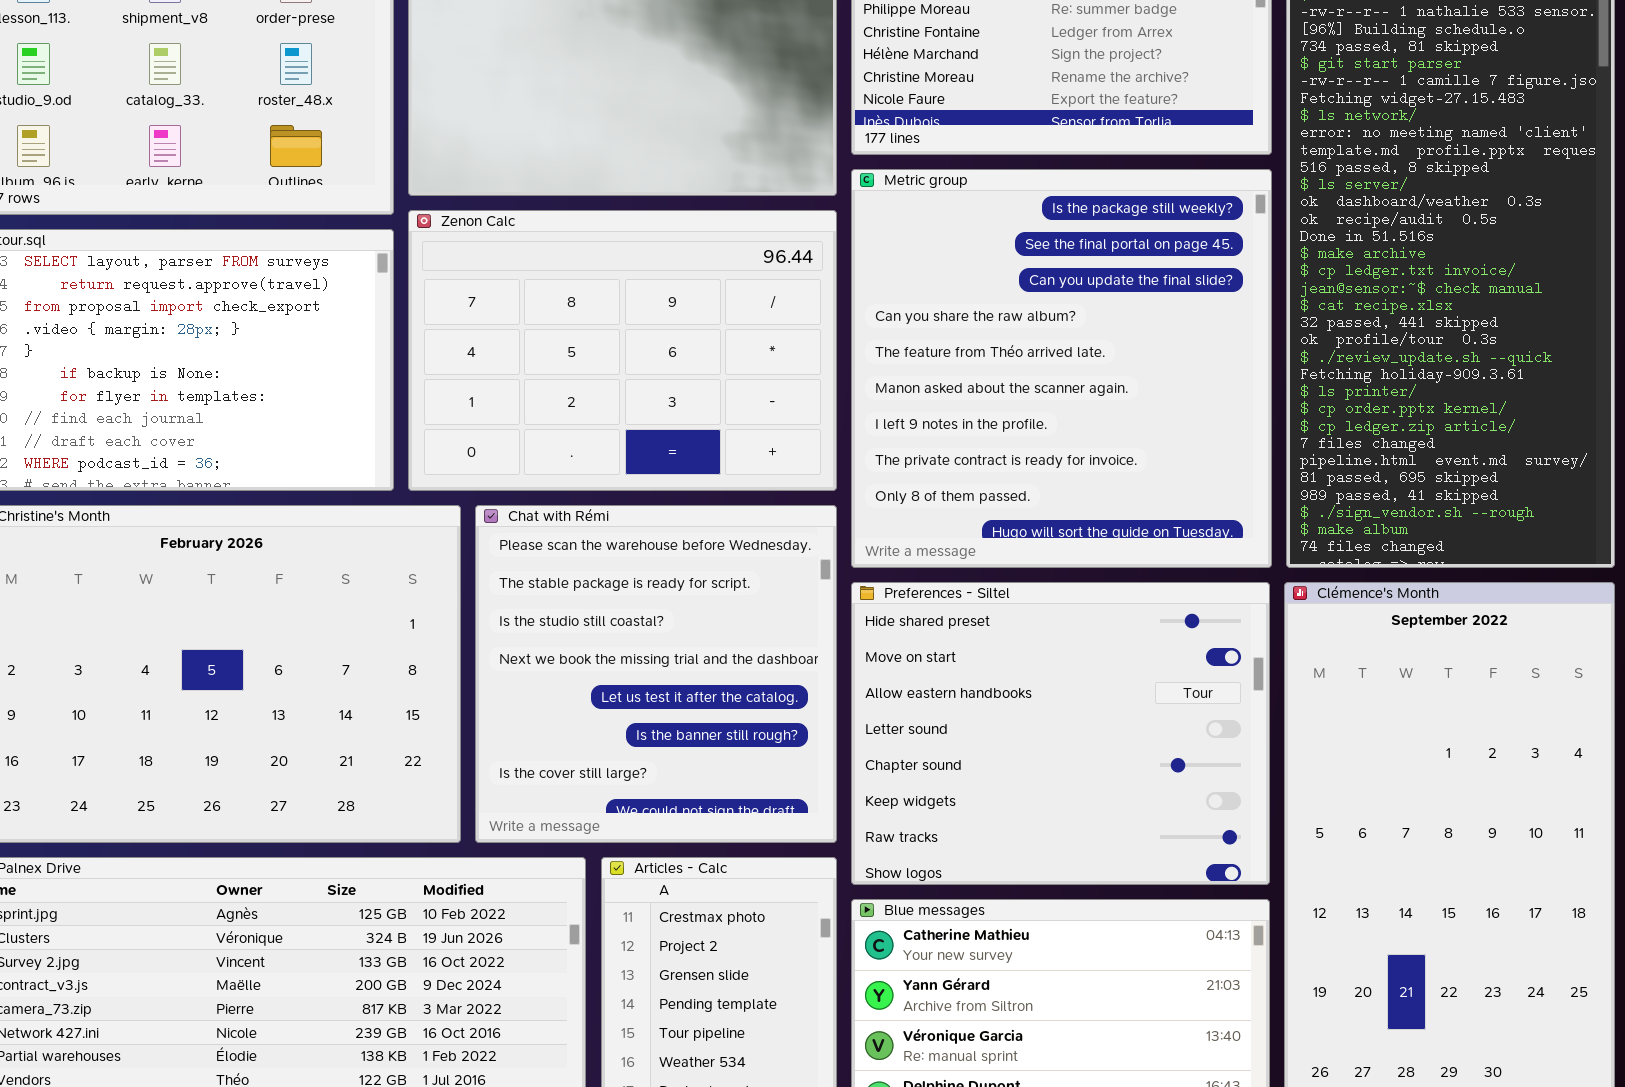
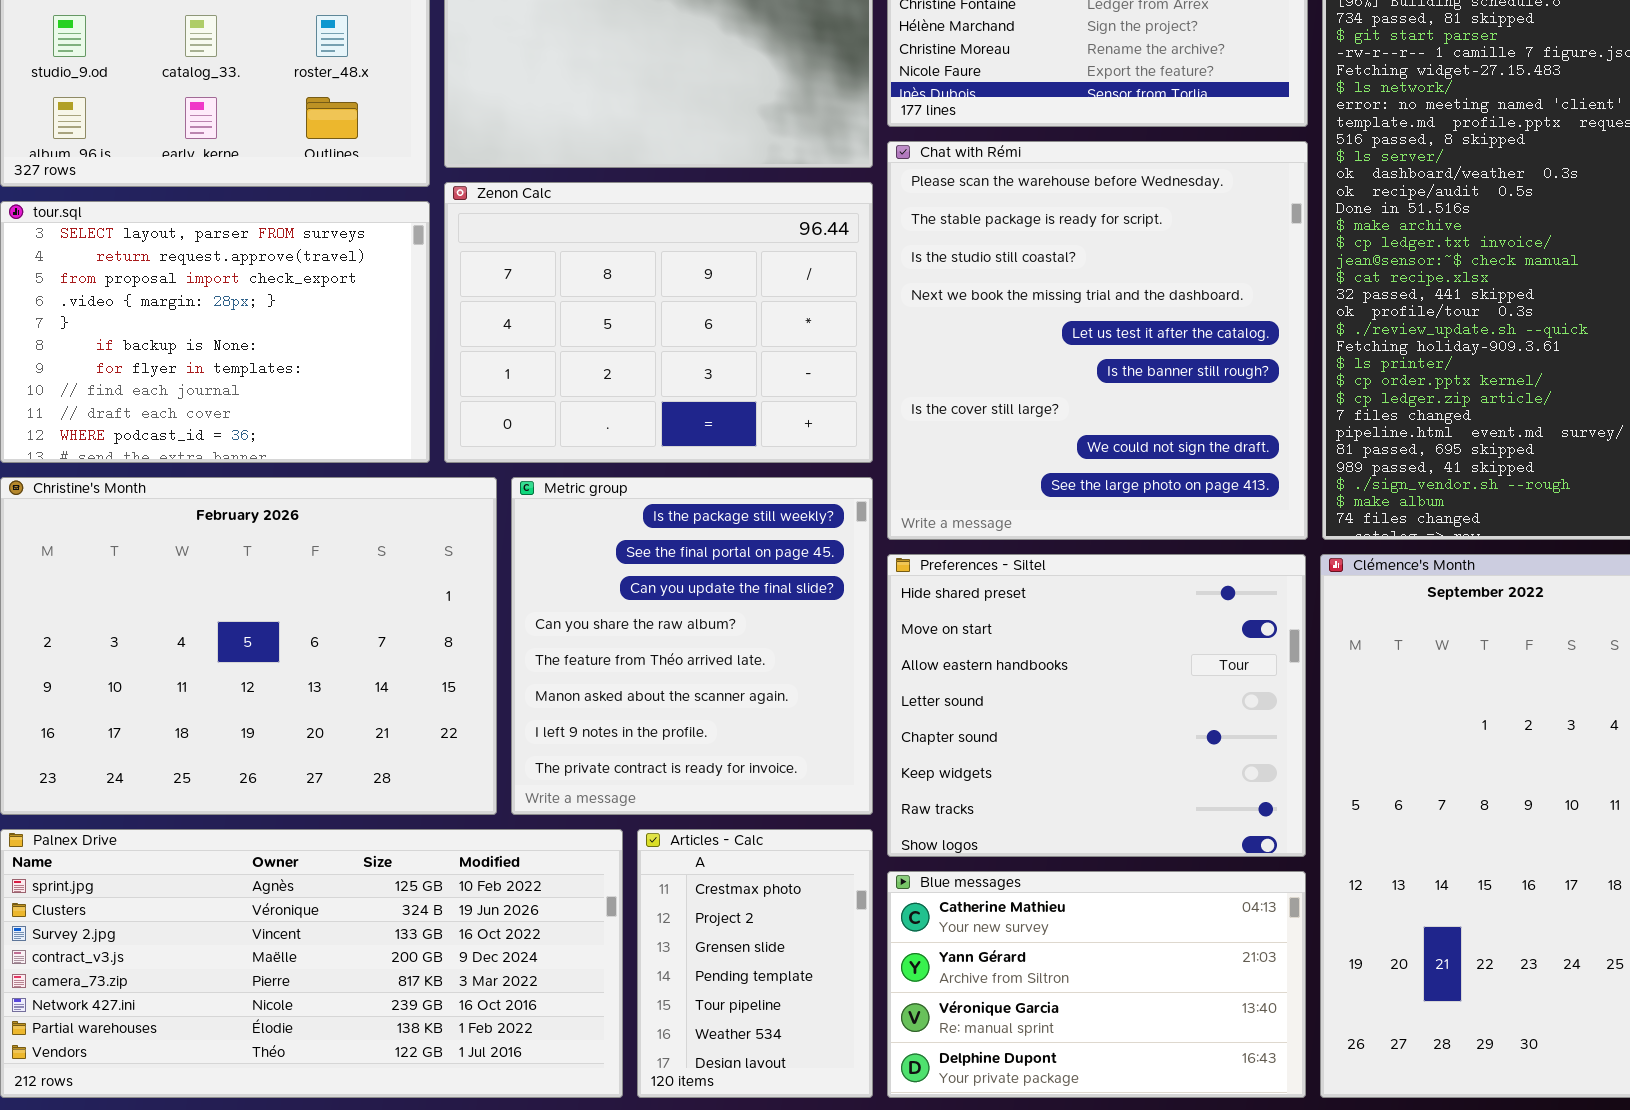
Metric group: [851,169,1272,568] -> [511,477,873,815], moved, resized
Chat with Rémi: [475,505,837,843] -> [887,141,1308,540], moved, resized

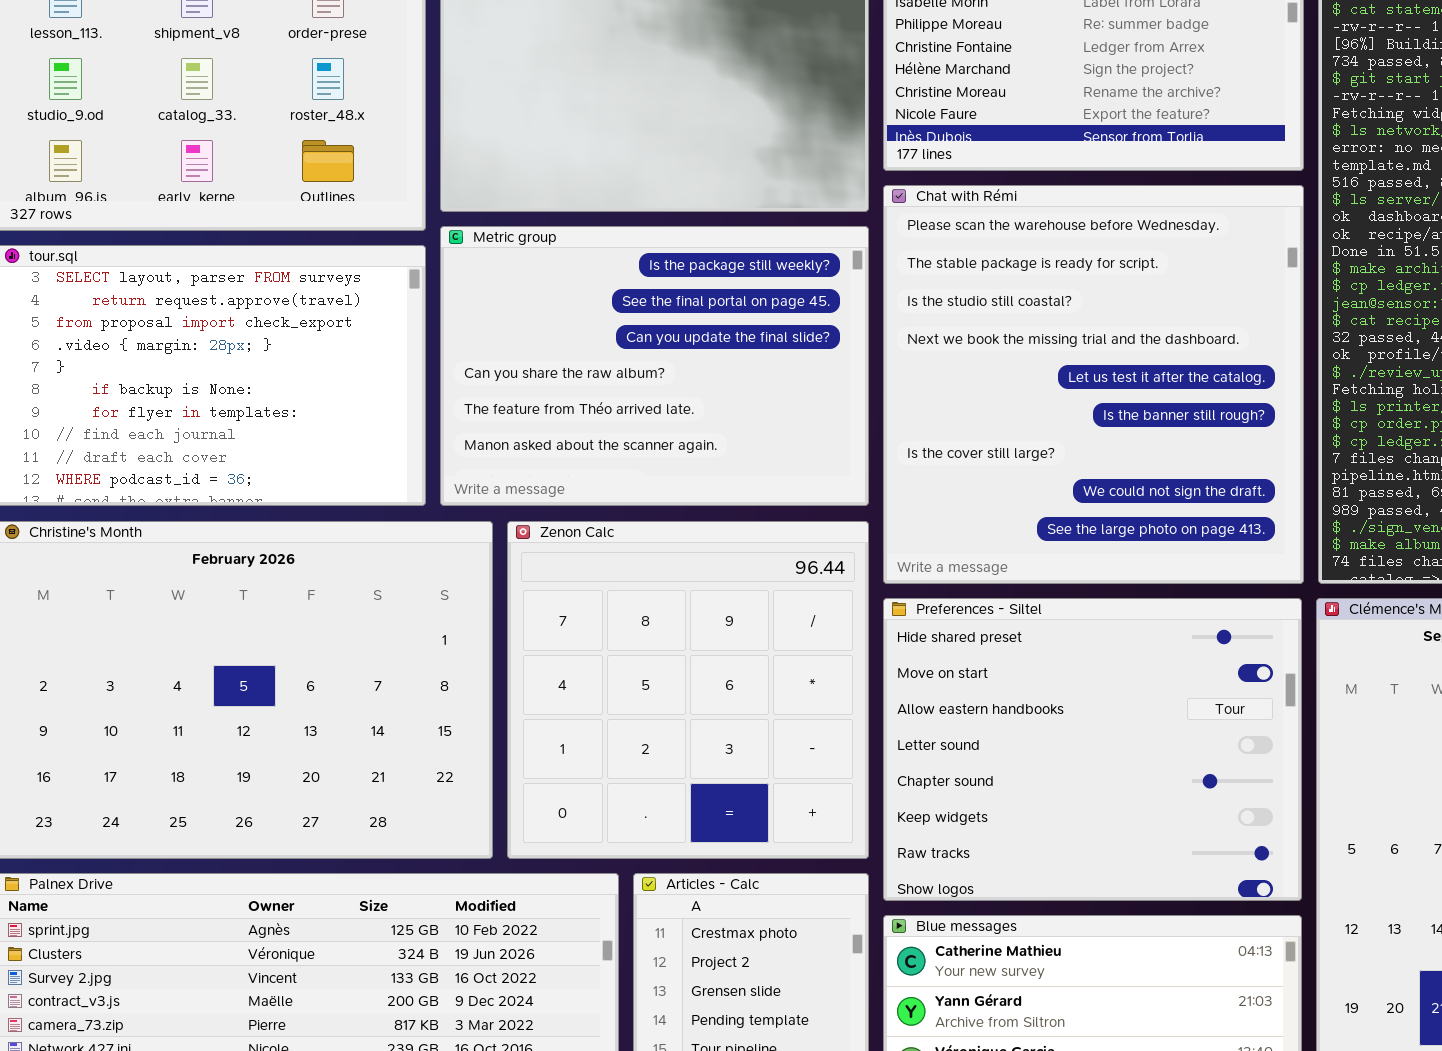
Zenon Calc: [444,182,873,463] -> [507,521,869,859], moved, resized
Metric group: [511,477,873,815] -> [440,226,869,506], moved, resized

